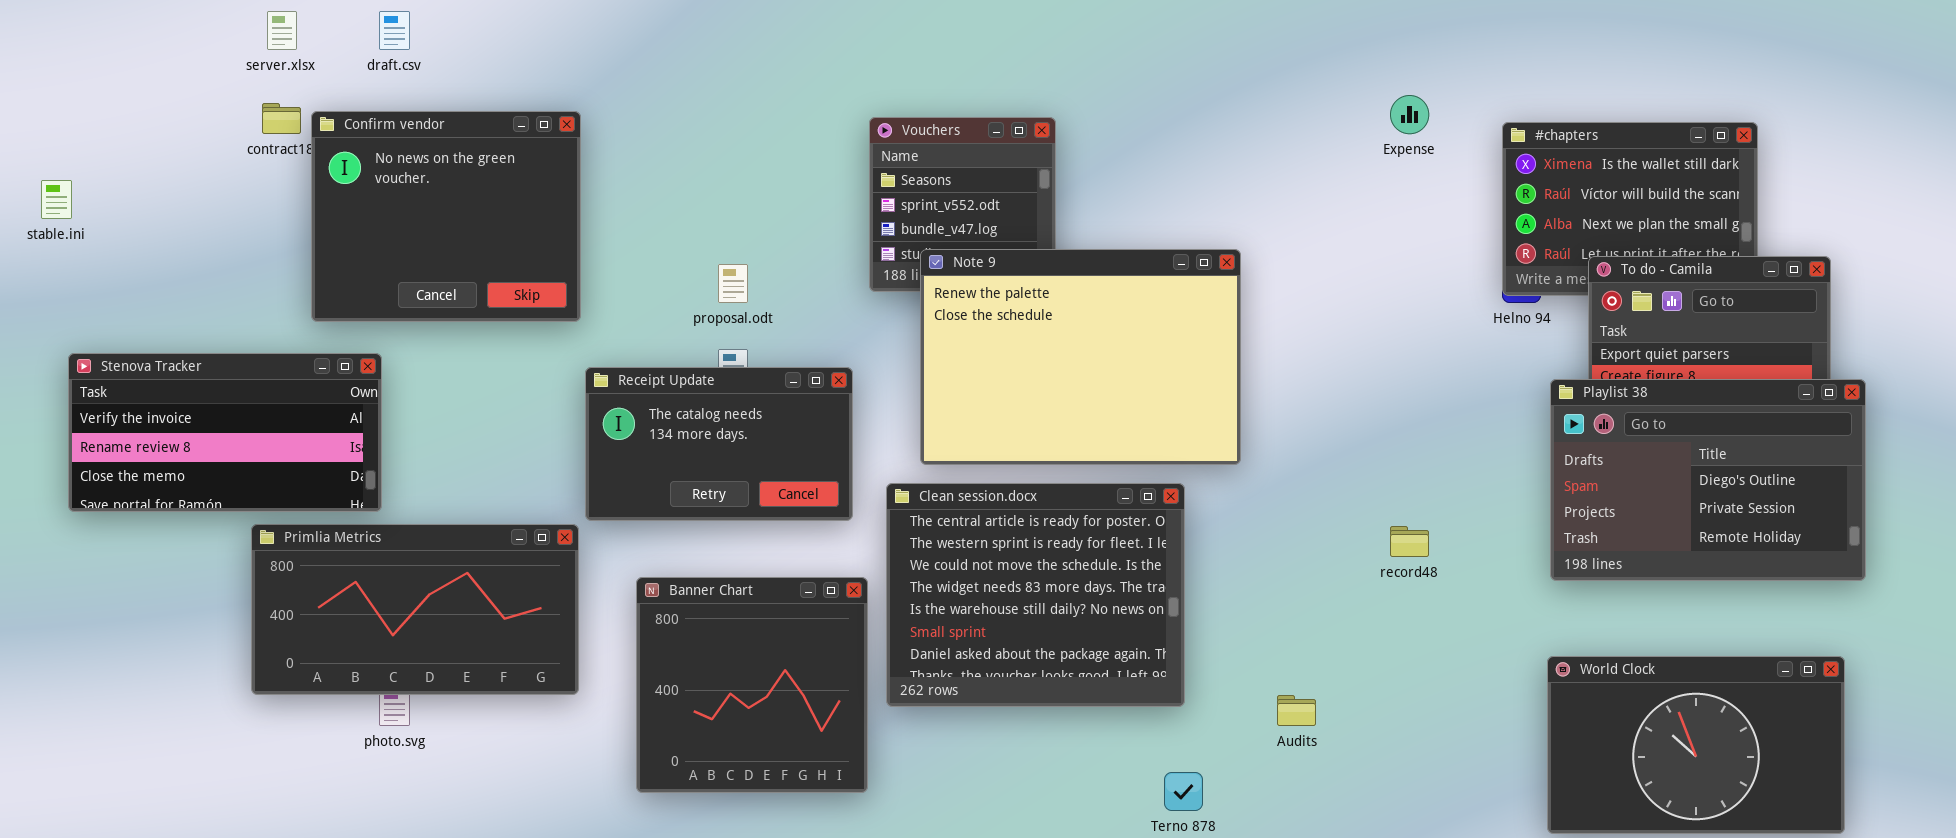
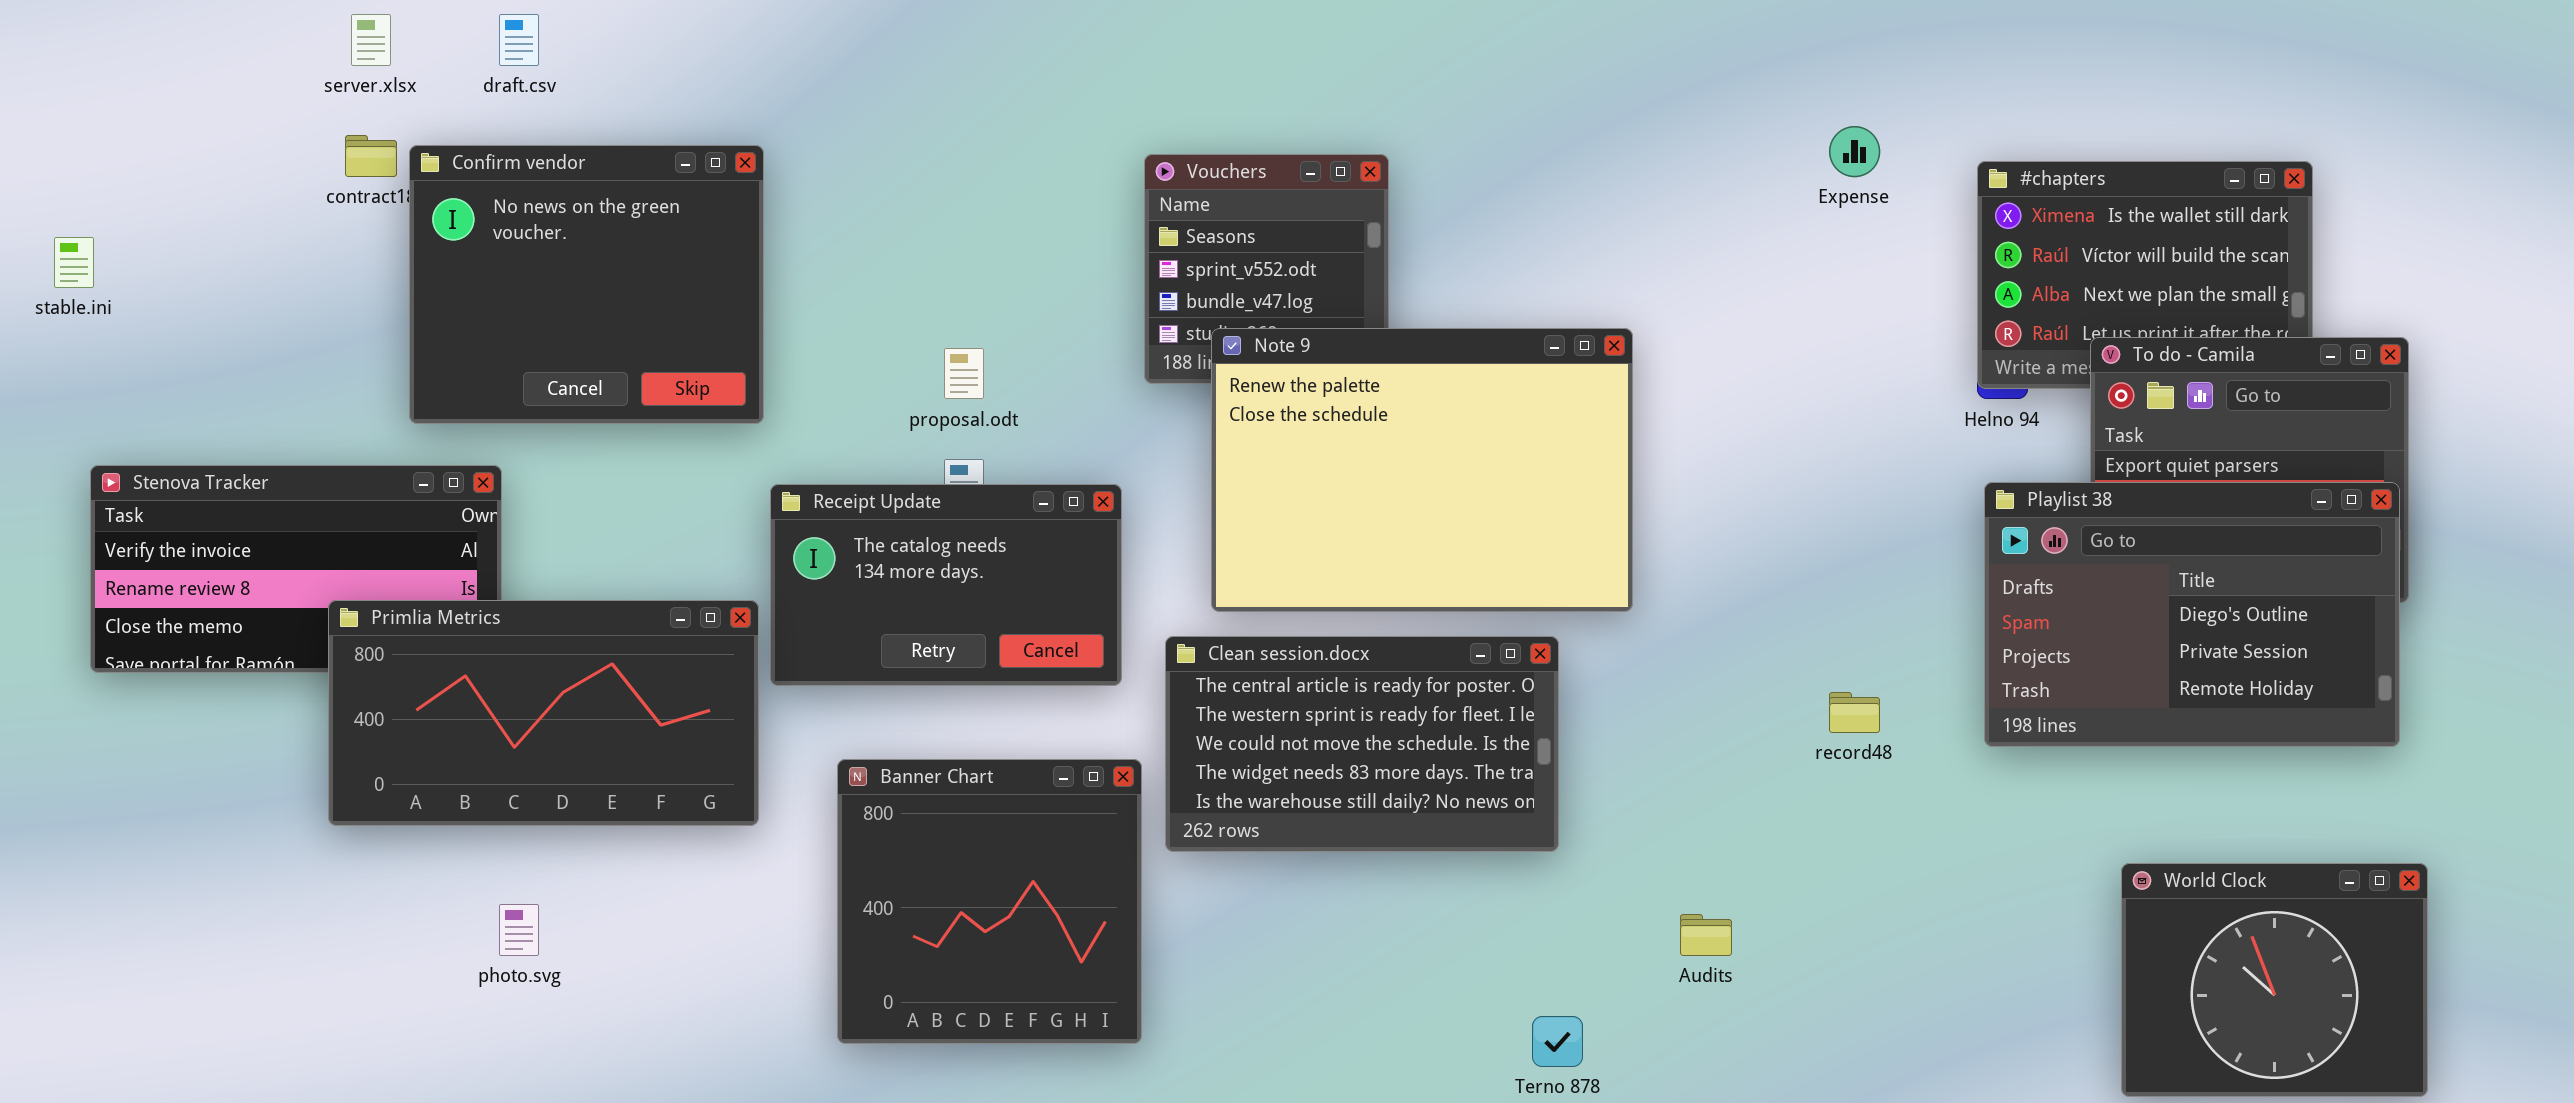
Playlist 38: [1550,379,1866,581] -> [1984,482,2400,747], moved
Clean session.docx: [886,483,1185,707] -> [1165,636,1559,852], resized
Primlia Metrics: [251,524,579,695] -> [328,600,759,826], moved
World Clock: [1547,656,1845,834] -> [2121,863,2428,1097], resized

